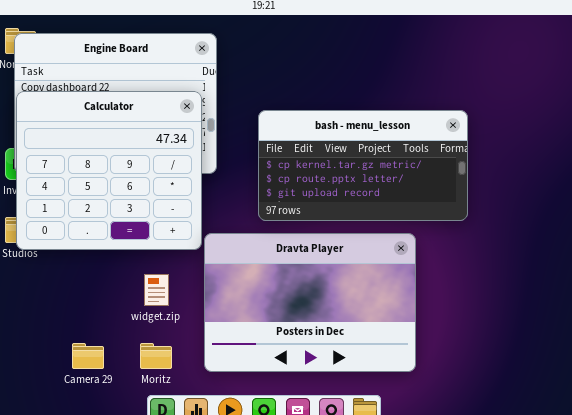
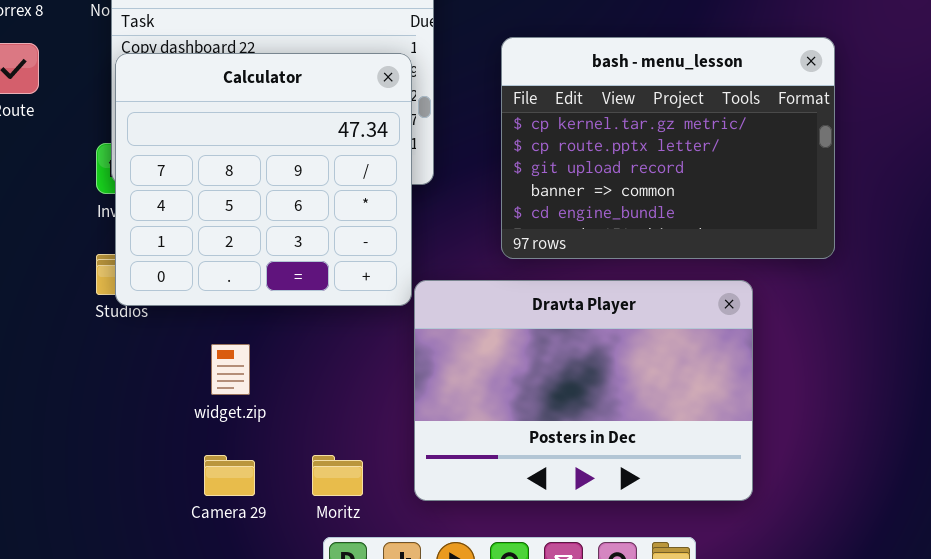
bash - menu_lesson: [258,110,468,221] -> [501,37,835,259], resized
widget.zip: [144,274,169,306] -> [211,344,250,395], moved

